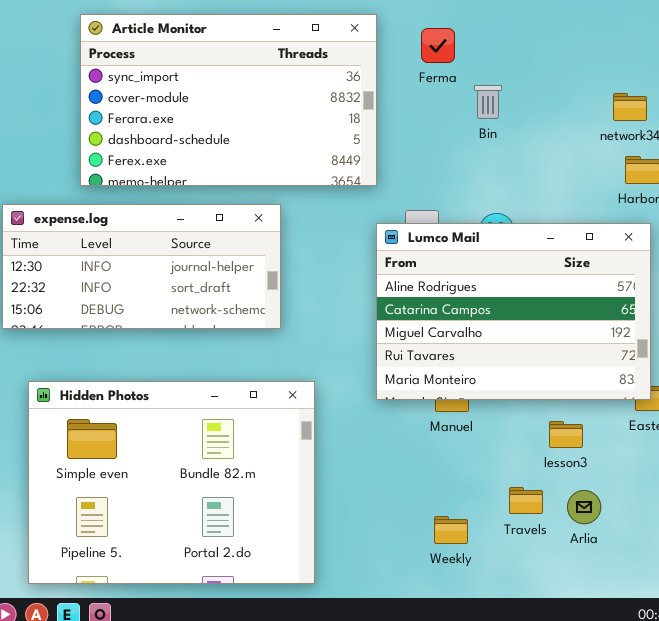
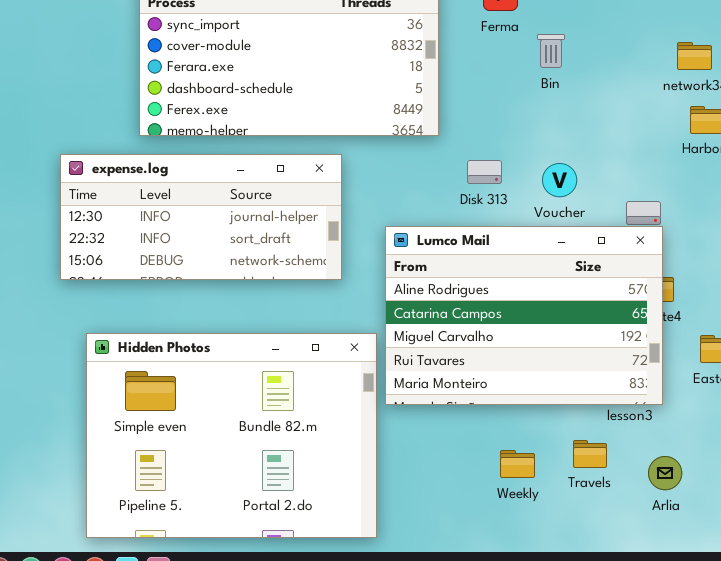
Lumco Mail: [376,223,651,400] -> [385,226,663,405], moved
Arlia: [567,490,601,524] -> [648,456,682,490], moved
Weekly: [434,516,468,544] -> [500,450,535,478], moved

